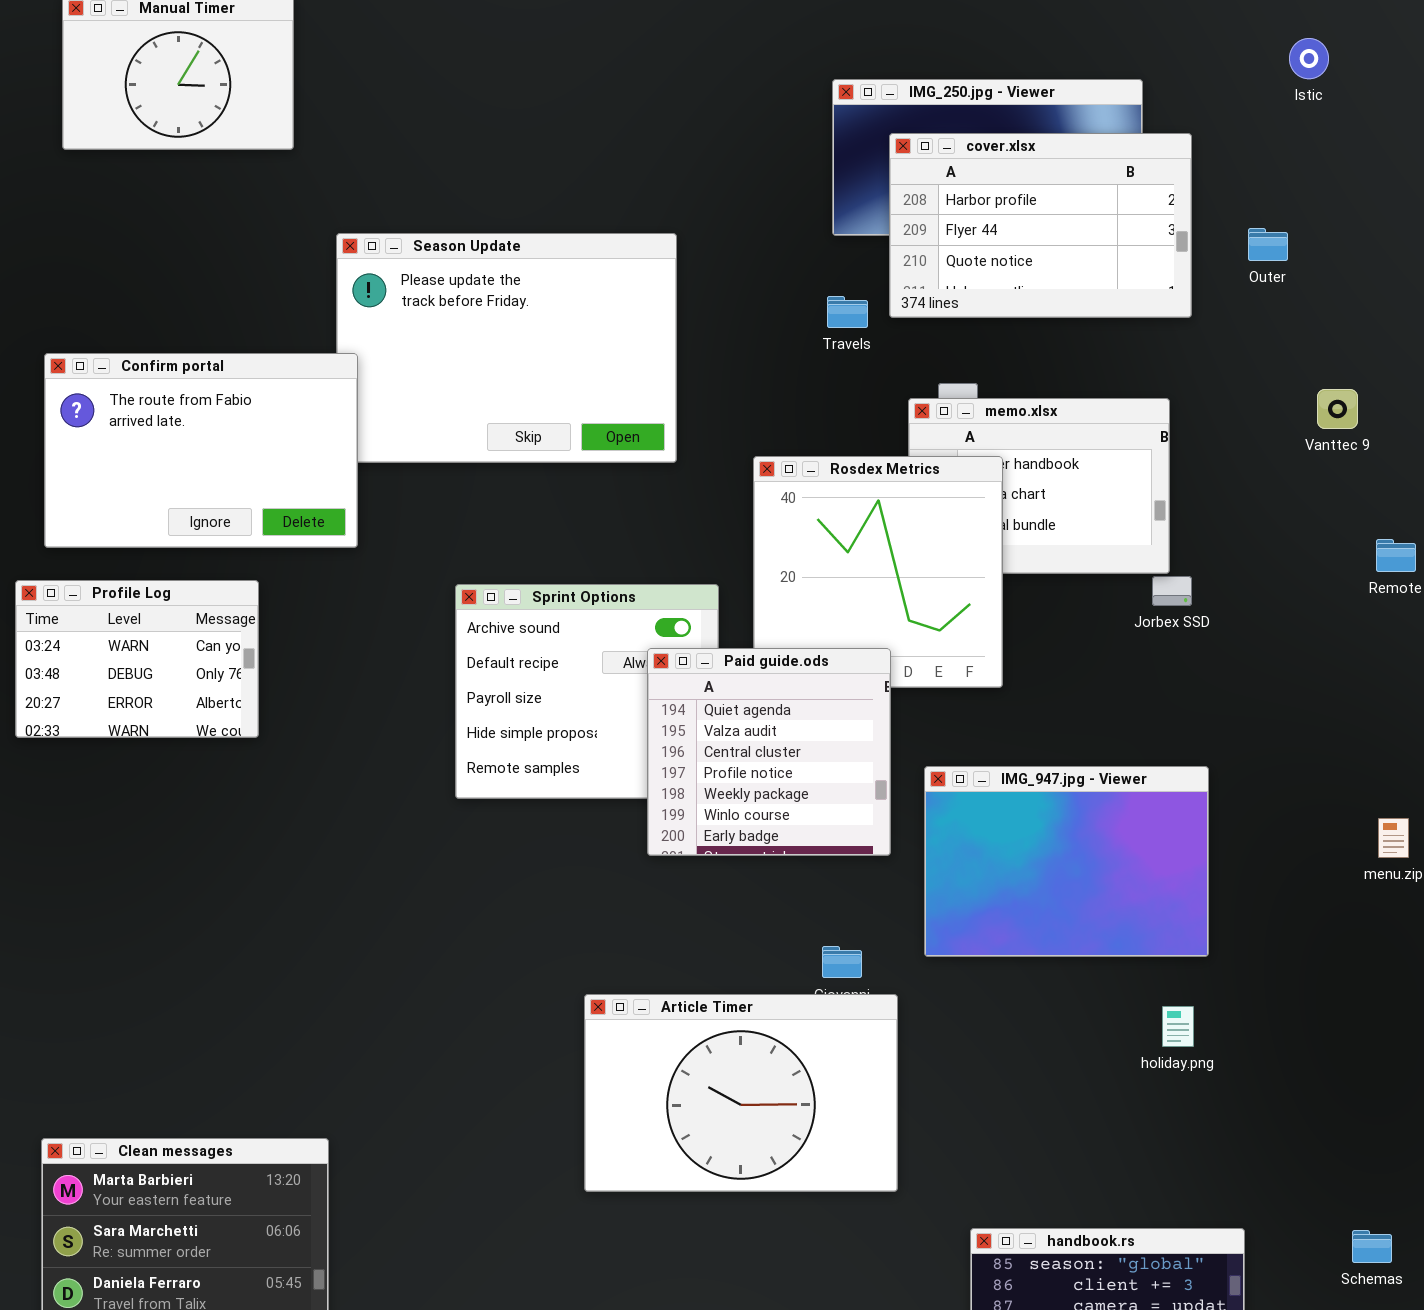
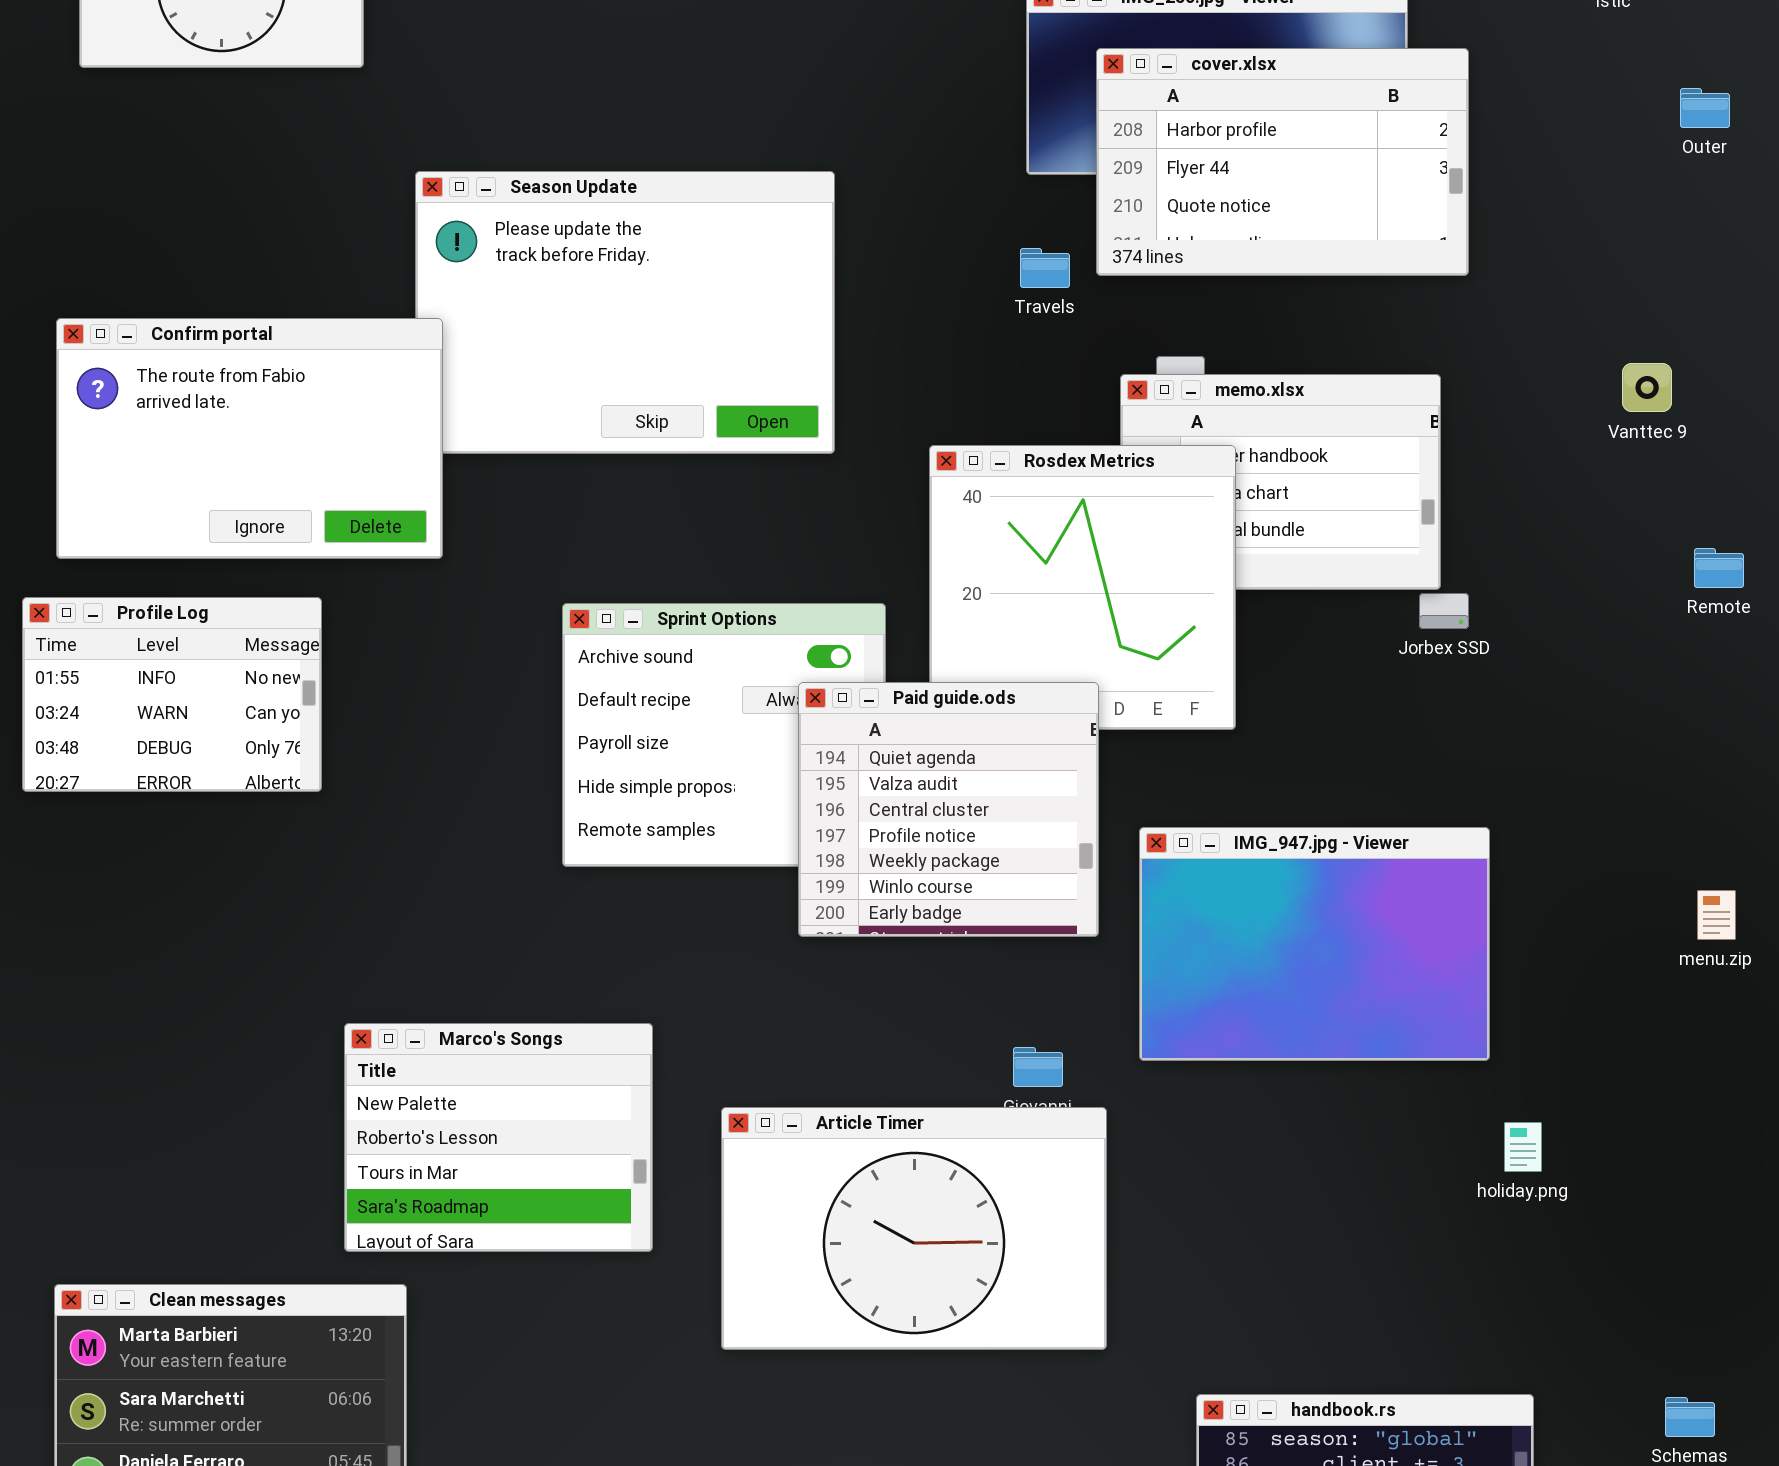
Outer: [1248,228,1288,261] -> [1680,88,1730,128], moved
Profile Log: [15,580,259,738] -> [22,597,322,792], scrolled up 1 row
Marco's Songs: none -> [344,1023,653,1252], opened
holiday.png: [1162,1006,1194,1047] -> [1504,1122,1542,1172], moved

